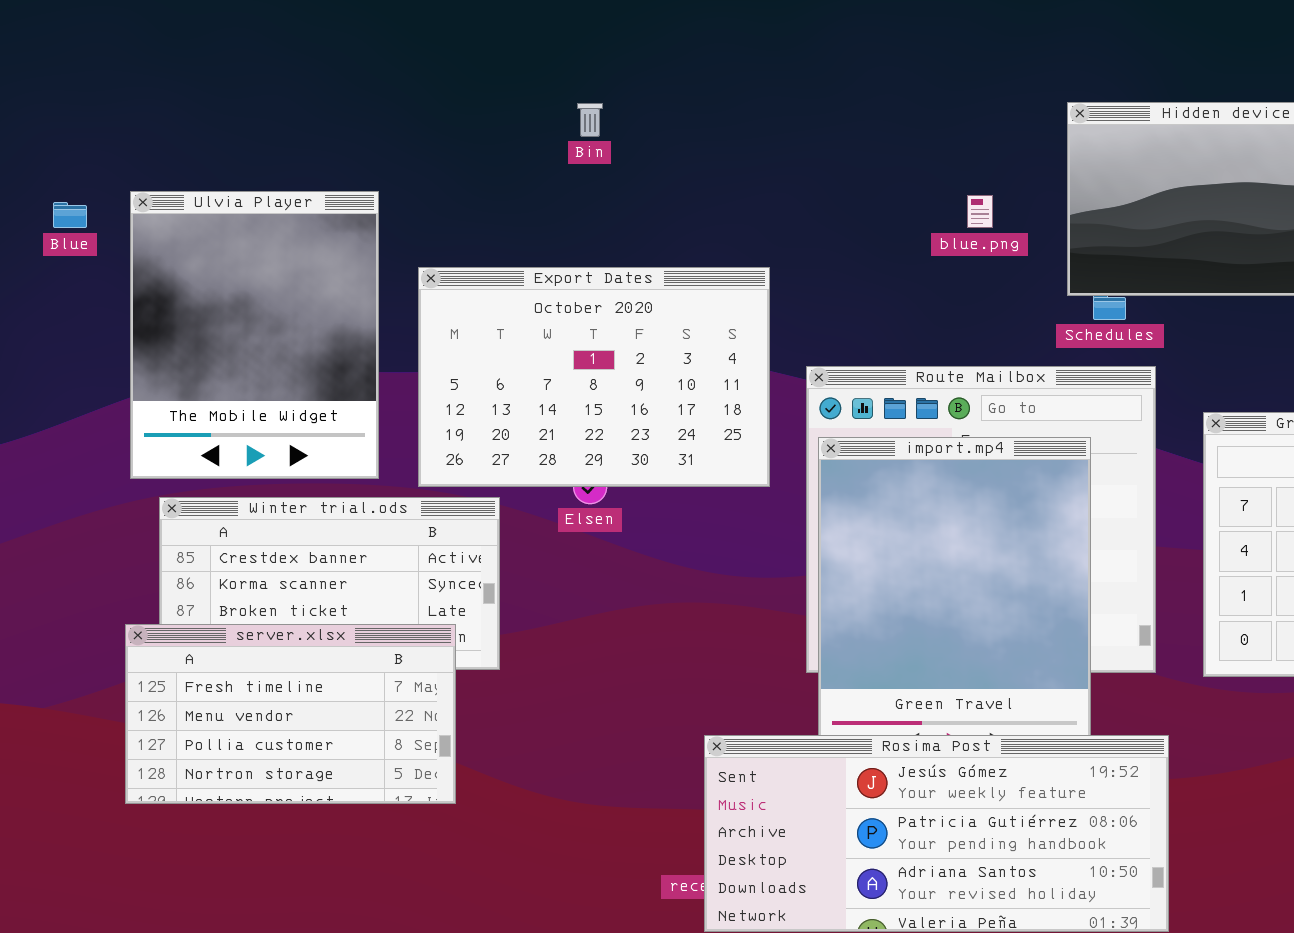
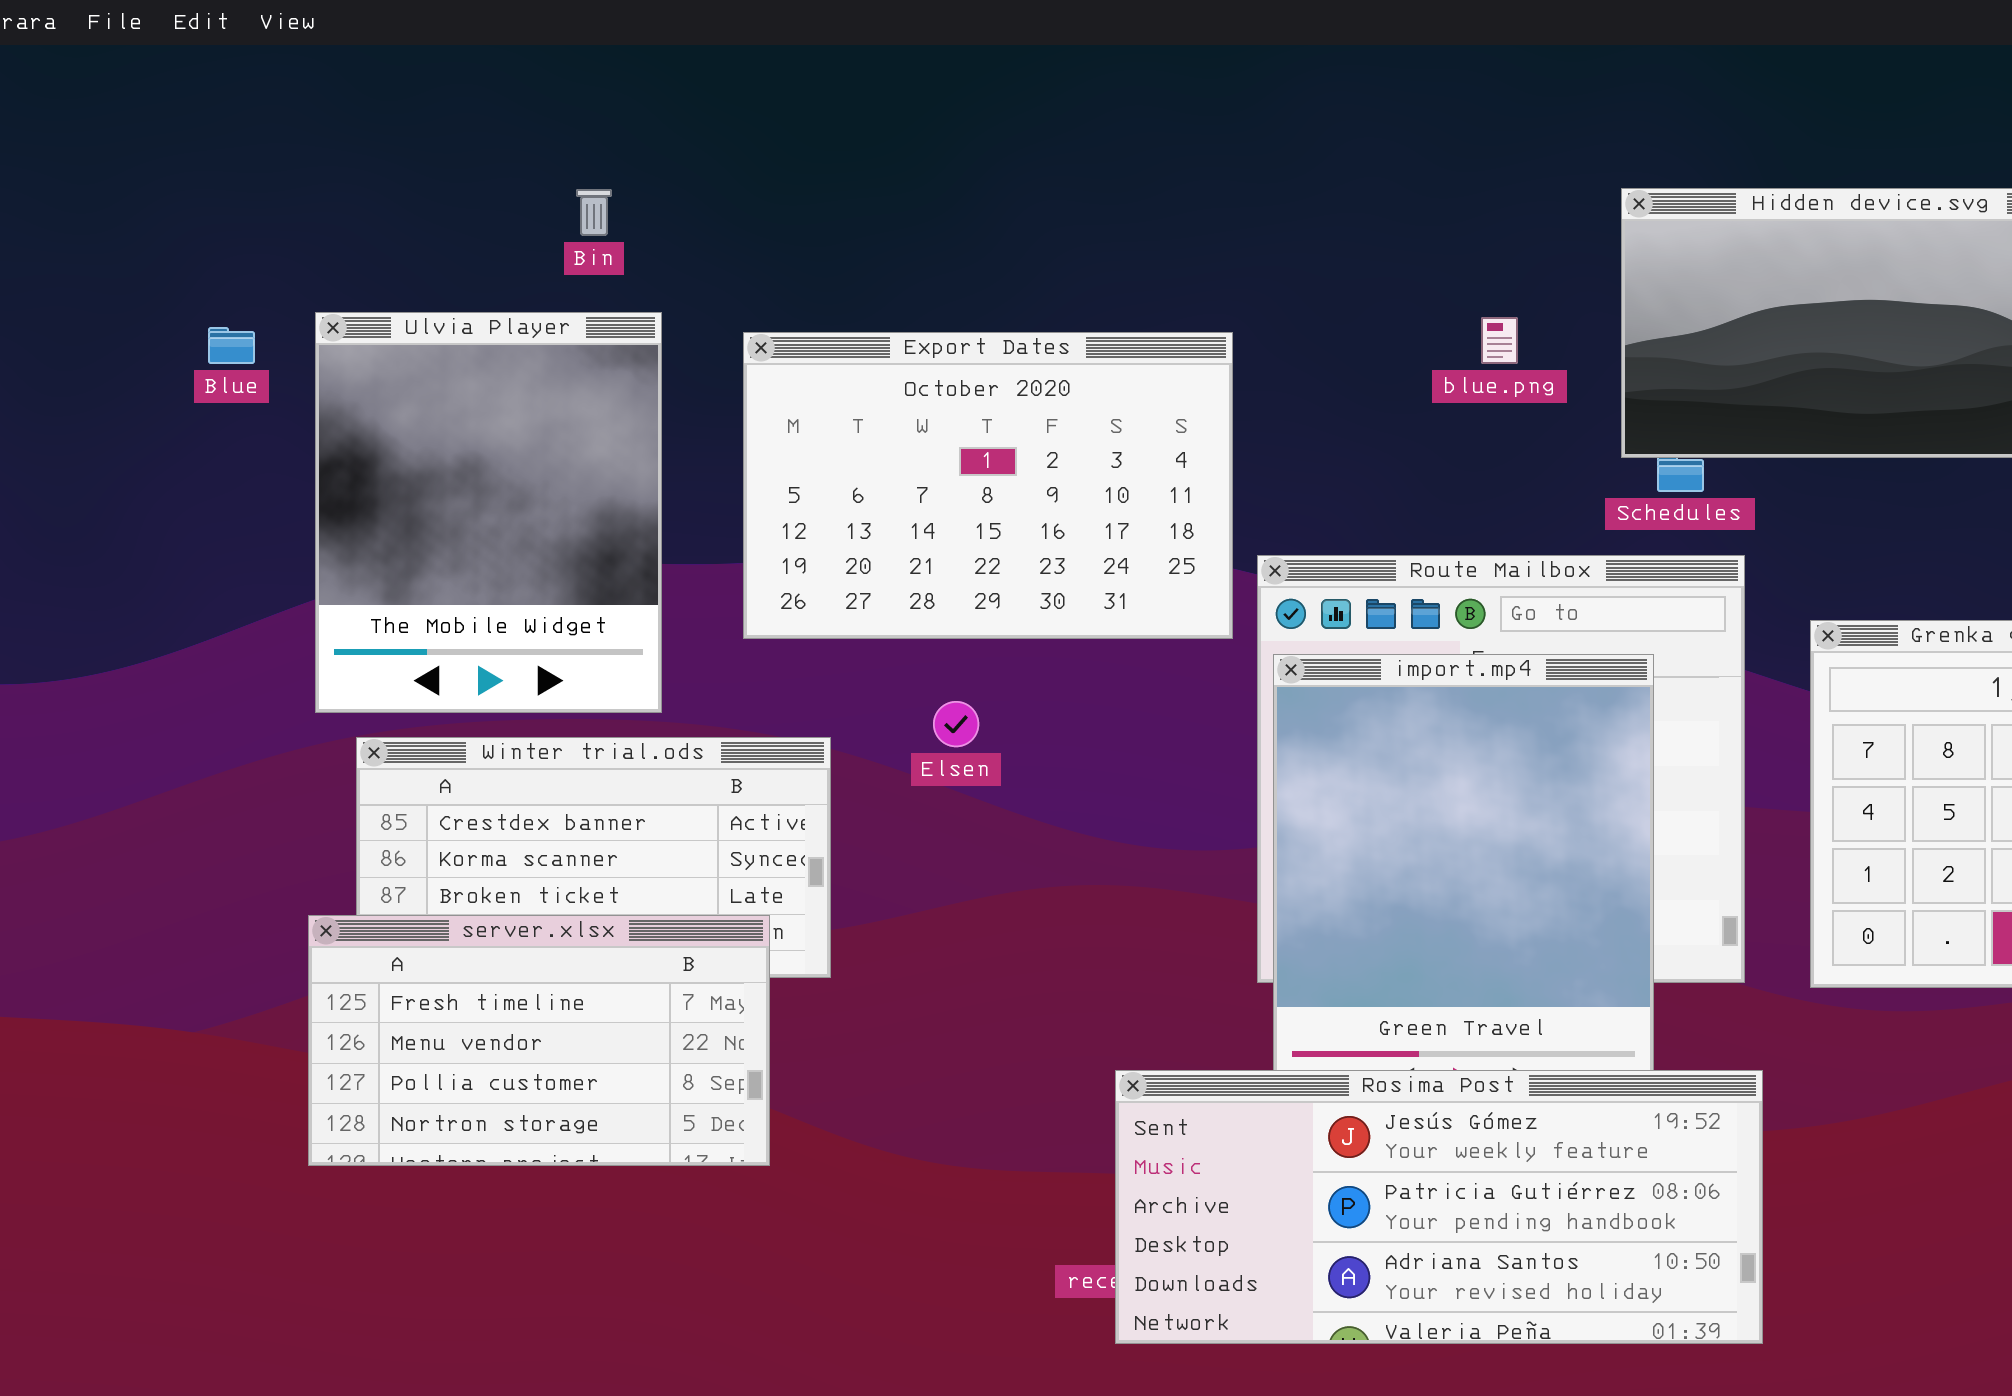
Bin: [577,103,603,137] -> [576,189,612,236], moved
Export Dates: [418,267,770,487] -> [743,332,1233,639], moved

